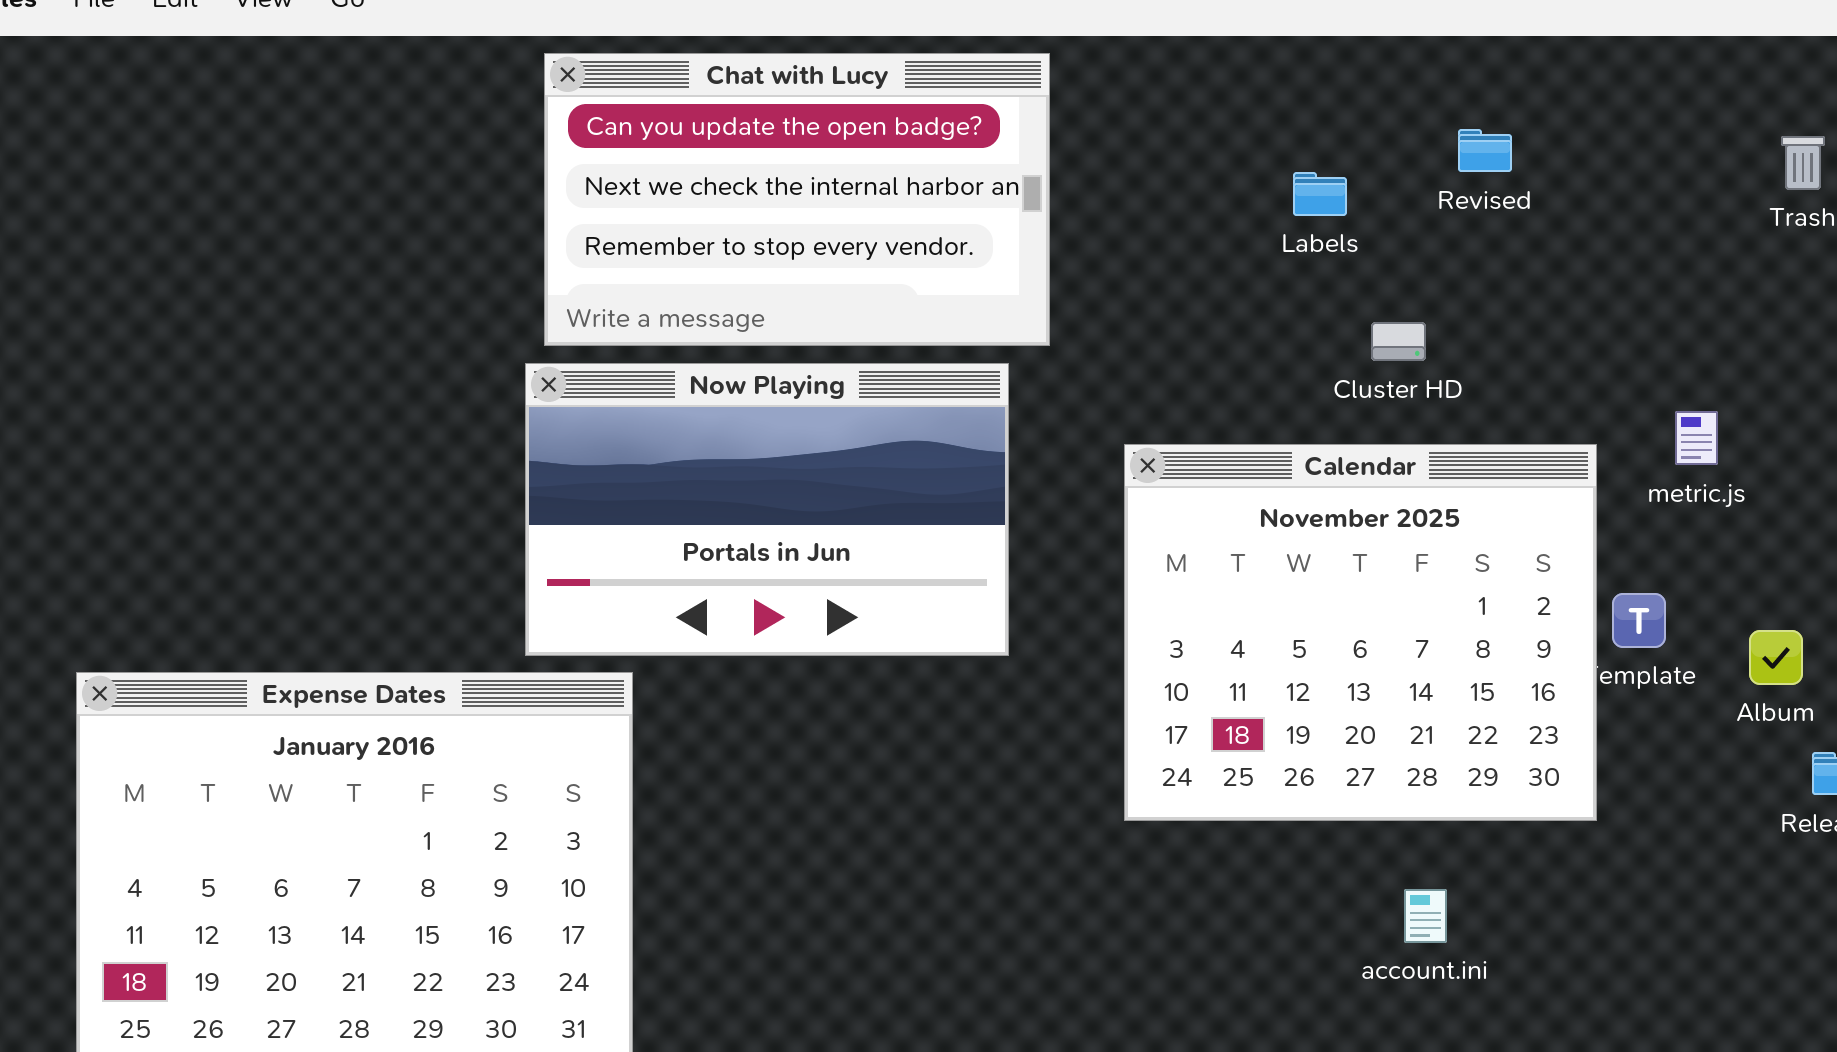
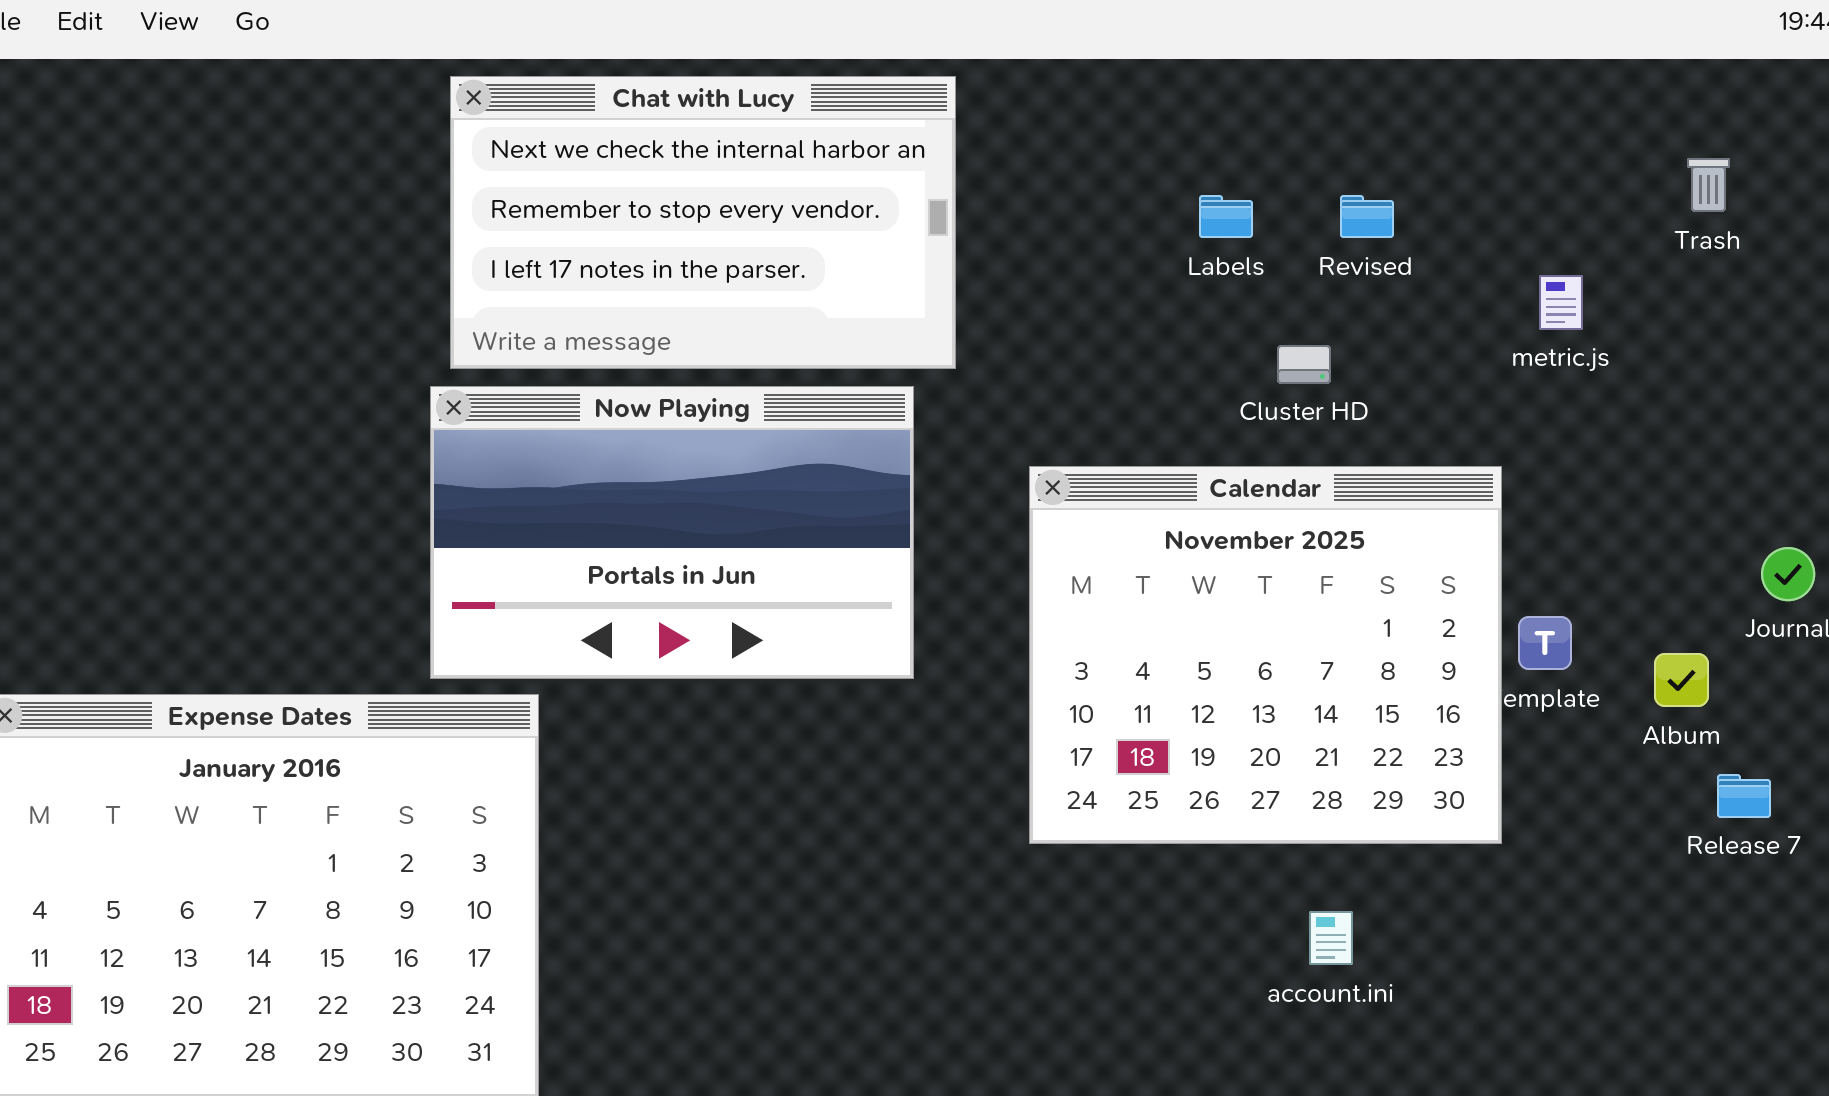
Chat with Lucy: [544,53,1050,346] -> [450,76,956,369], scrolled down 1 row
Revised: [1458,129,1512,172] -> [1340,195,1394,238], moved
metric.js: [1675,411,1718,465] -> [1539,275,1583,330], moved

